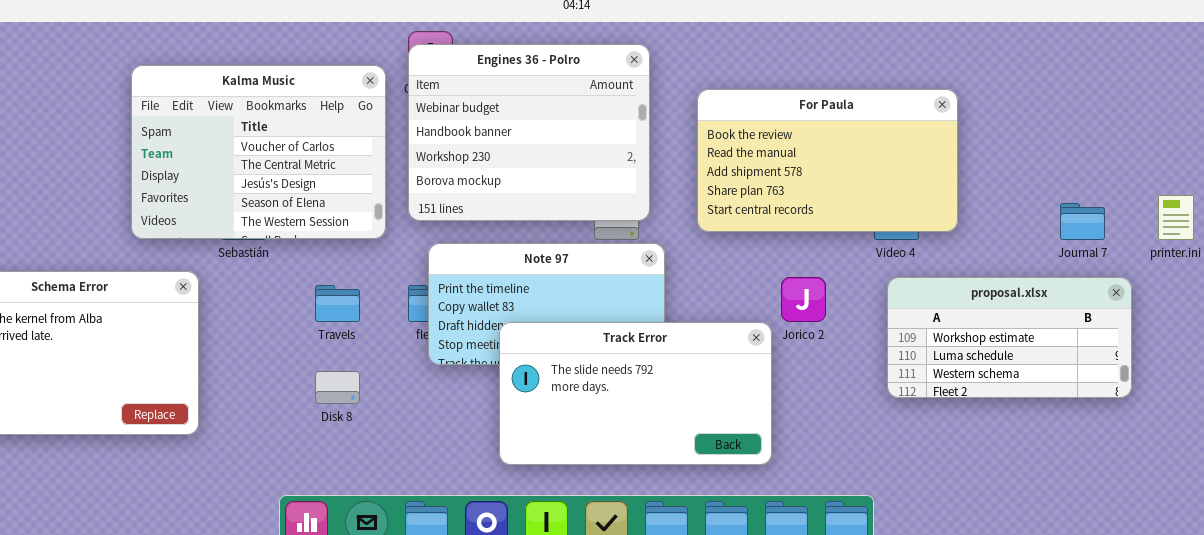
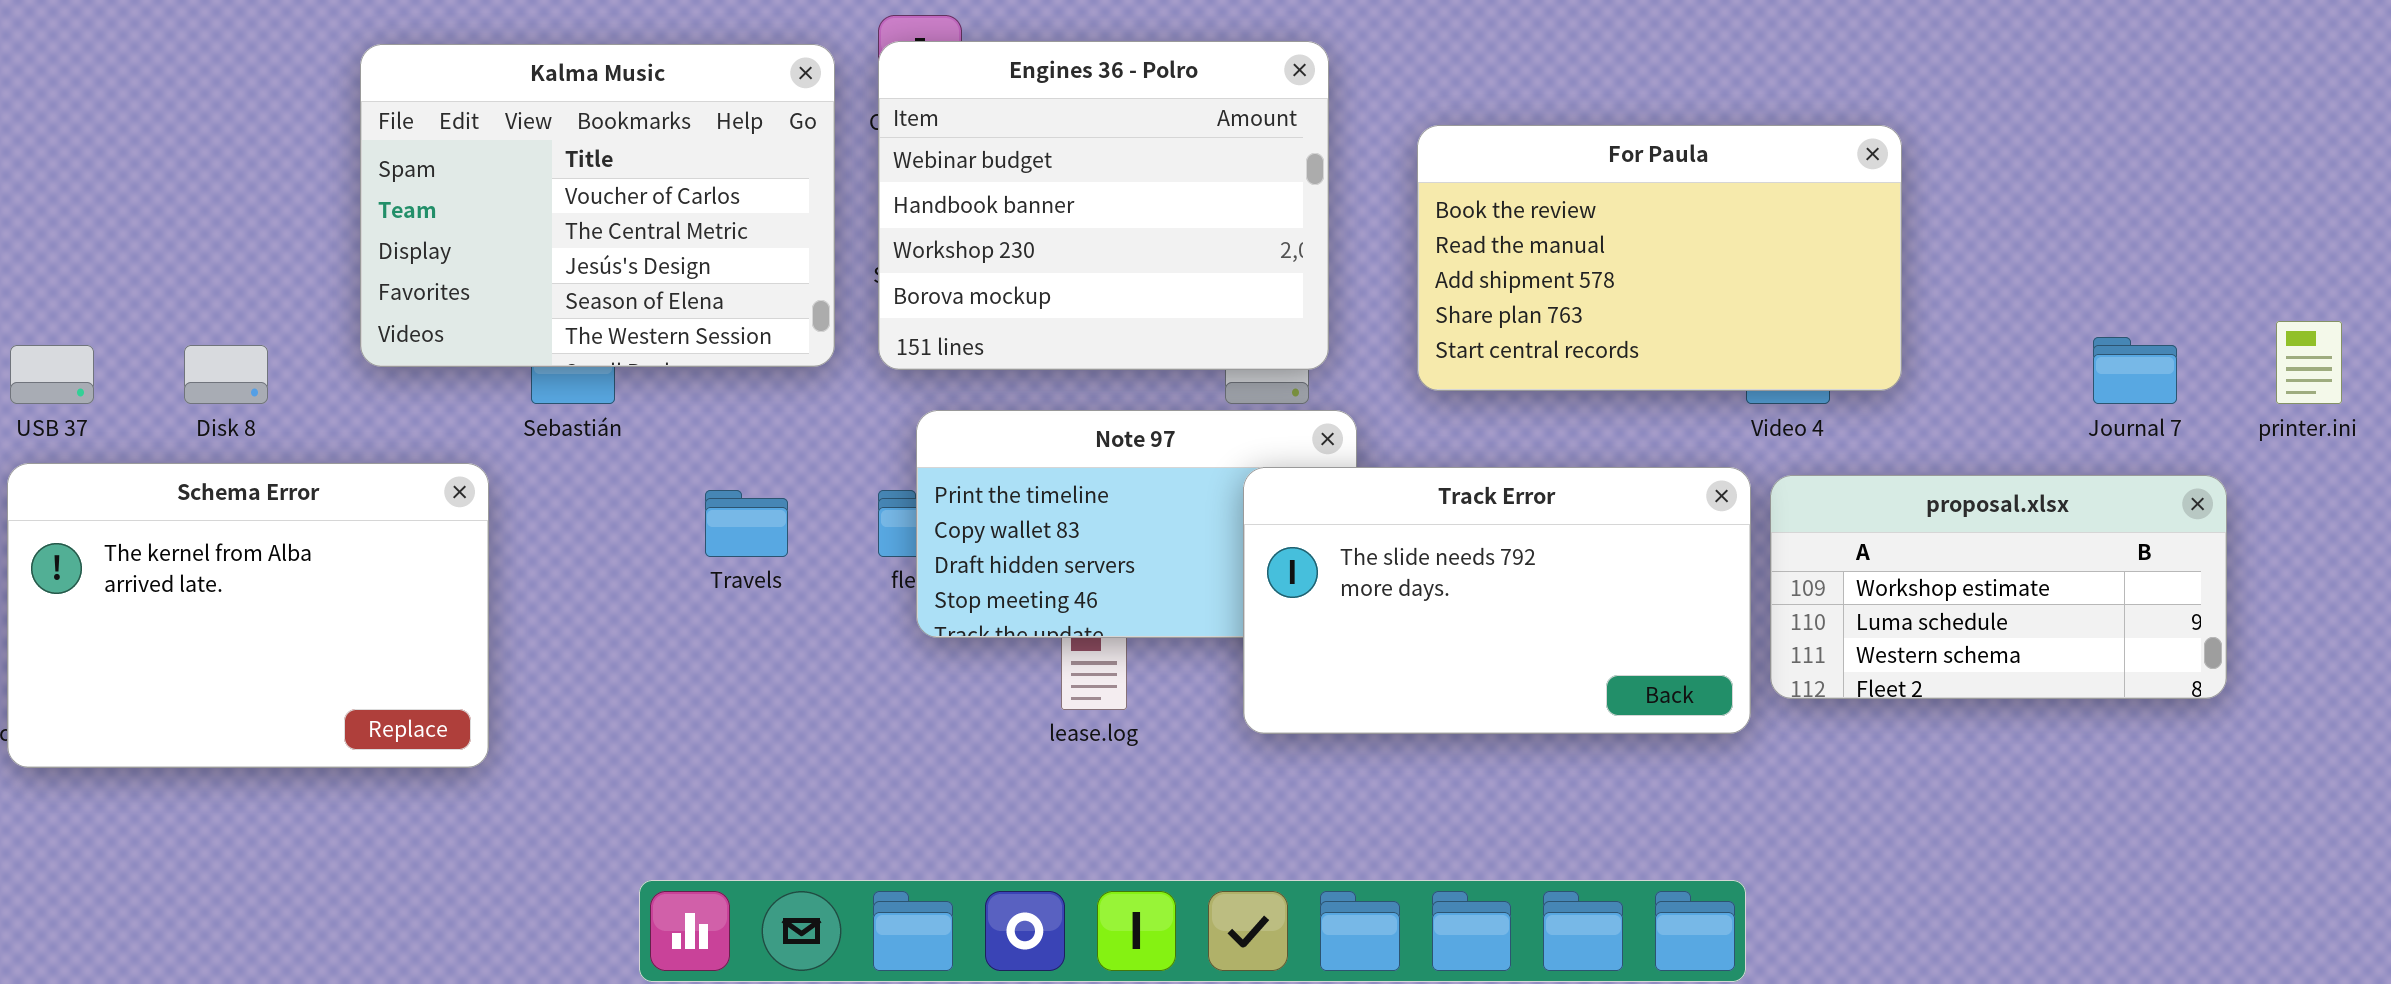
Kalma Music: [131,65,386,239] -> [360,44,835,367], moved
Track Error: [499,322,772,465] -> [1243,467,1751,734], moved
Disk 8: [315,371,360,404] -> [184,345,268,404], moved

